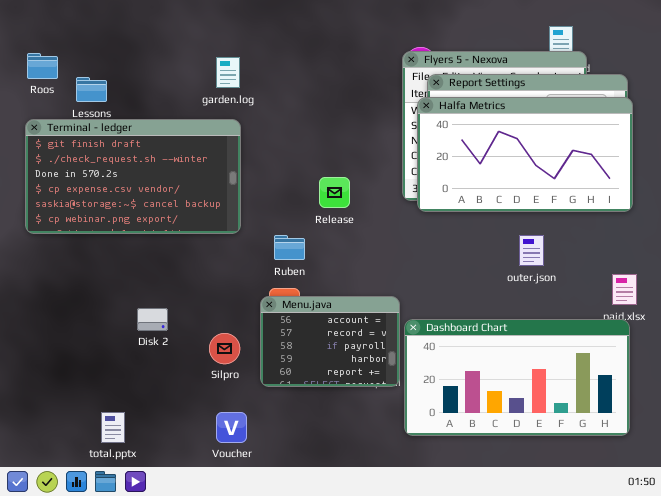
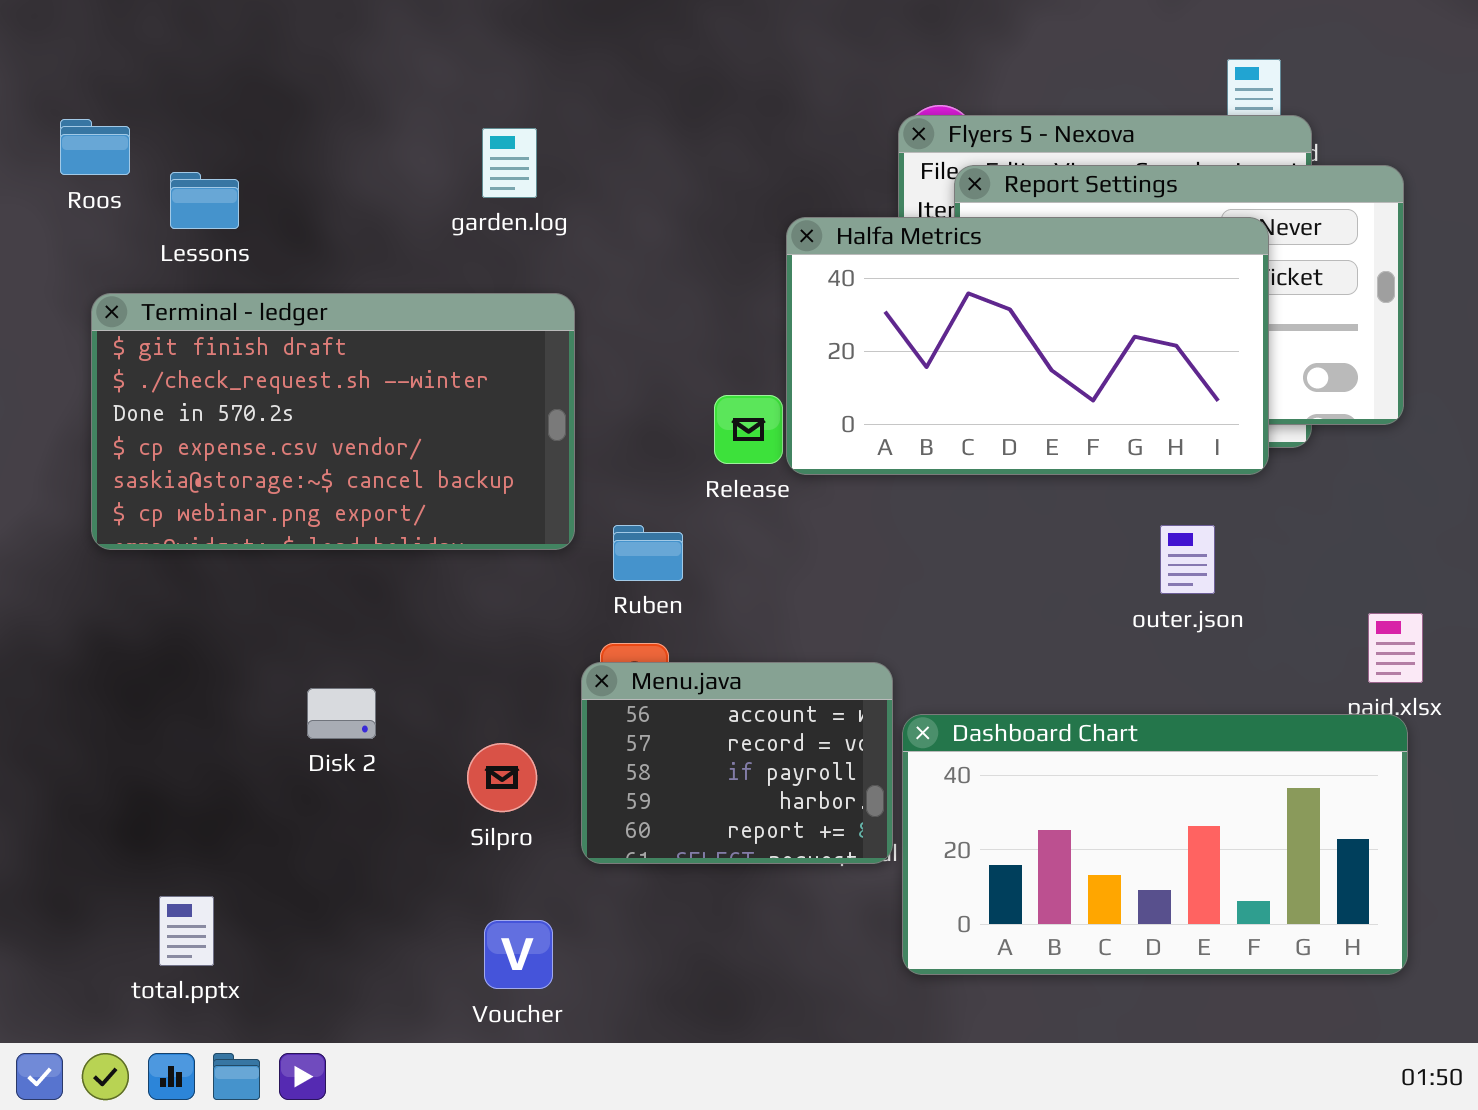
Halfa Metrics: [417,97,633,212] -> [786,217,1269,475], moved
Terminal - ledger: [25,119,241,234] -> [91,293,575,550], moved
total.pptx: [101,412,125,443] -> [159,896,214,966], moved

